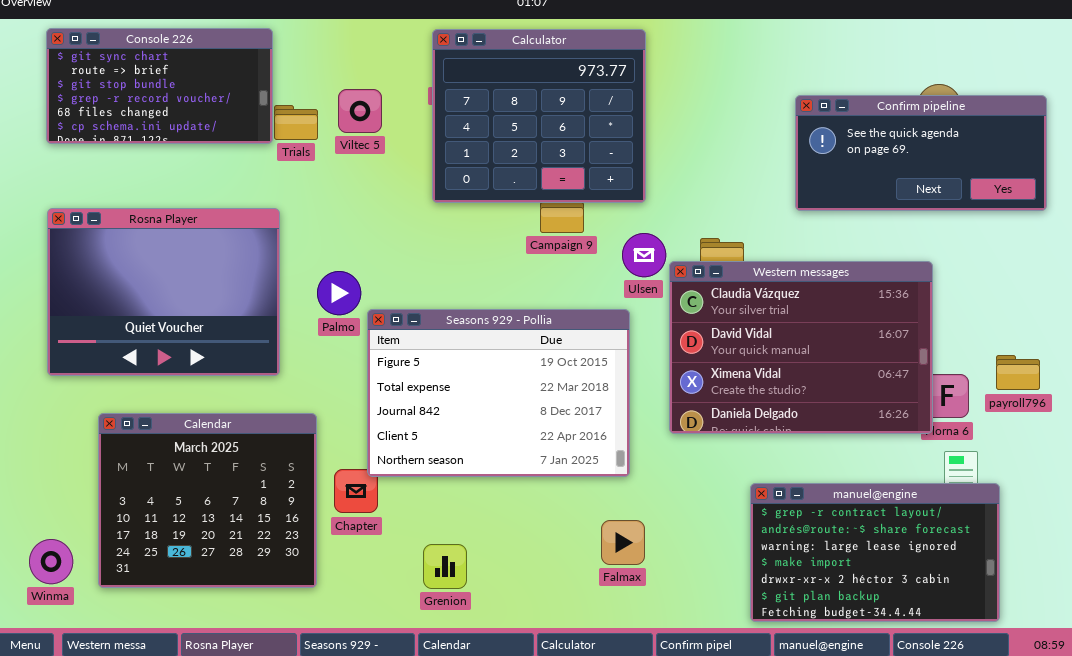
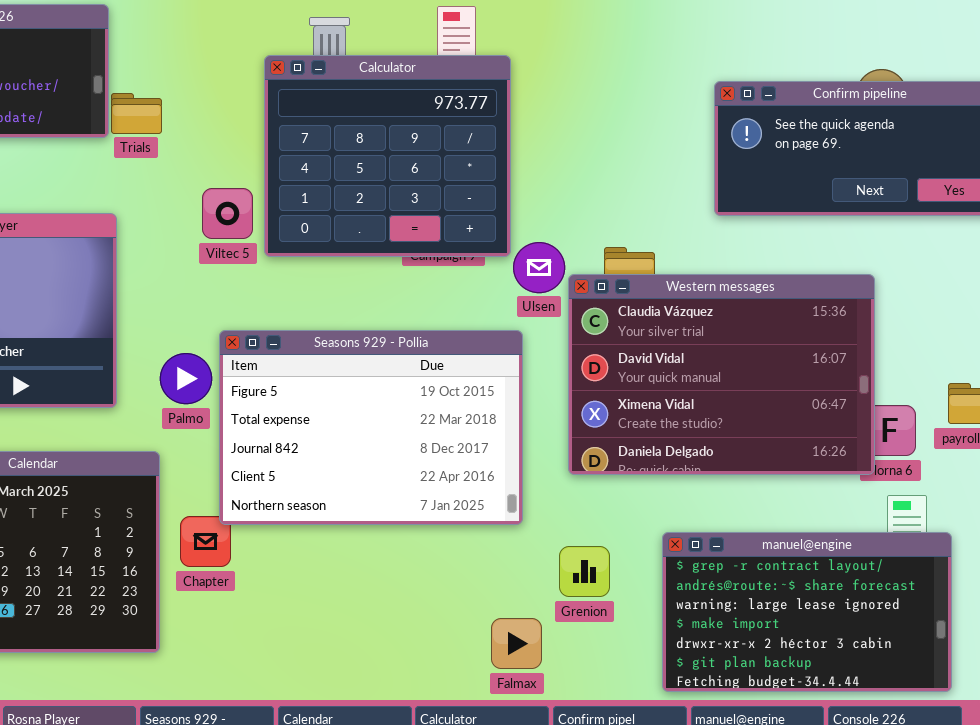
Calculator: [432,29,646,203] -> [264,55,511,257], moved
Viltec 5: [338,89,382,133] -> [202,188,253,239], moved
Palmo: [317,271,361,315] -> [160,353,212,404], moved
Falmax: [601,520,645,565] -> [491,618,542,669], moved
Grenion: [423,544,467,589] -> [559,546,610,597], moved

